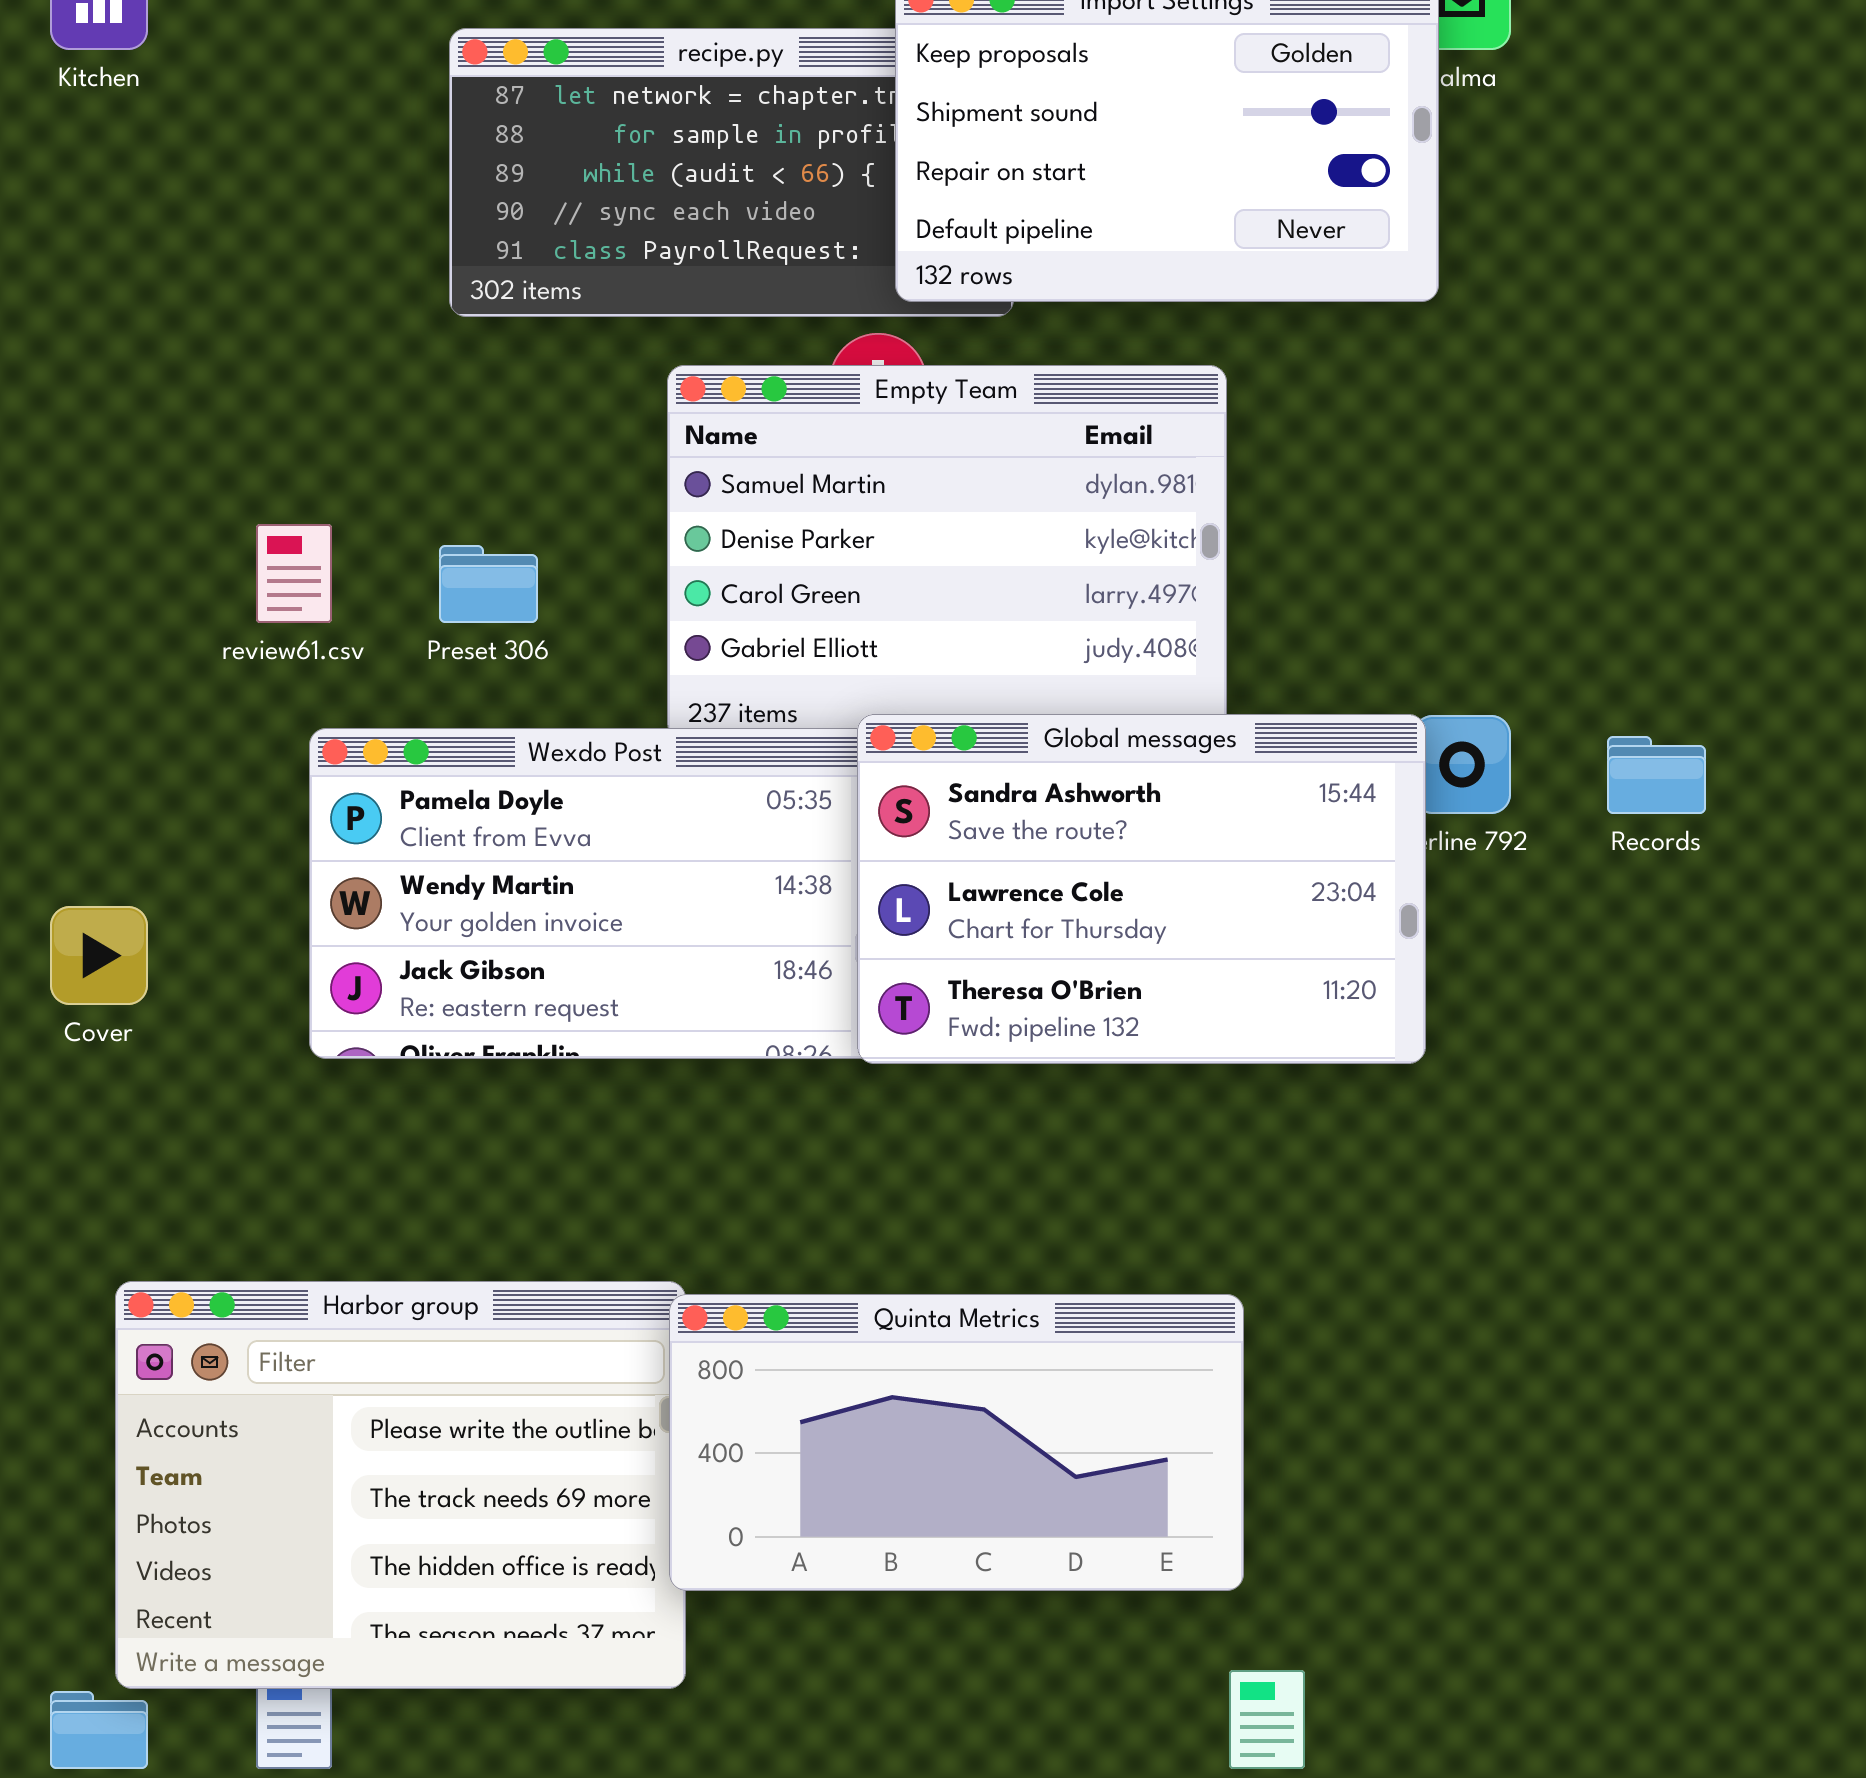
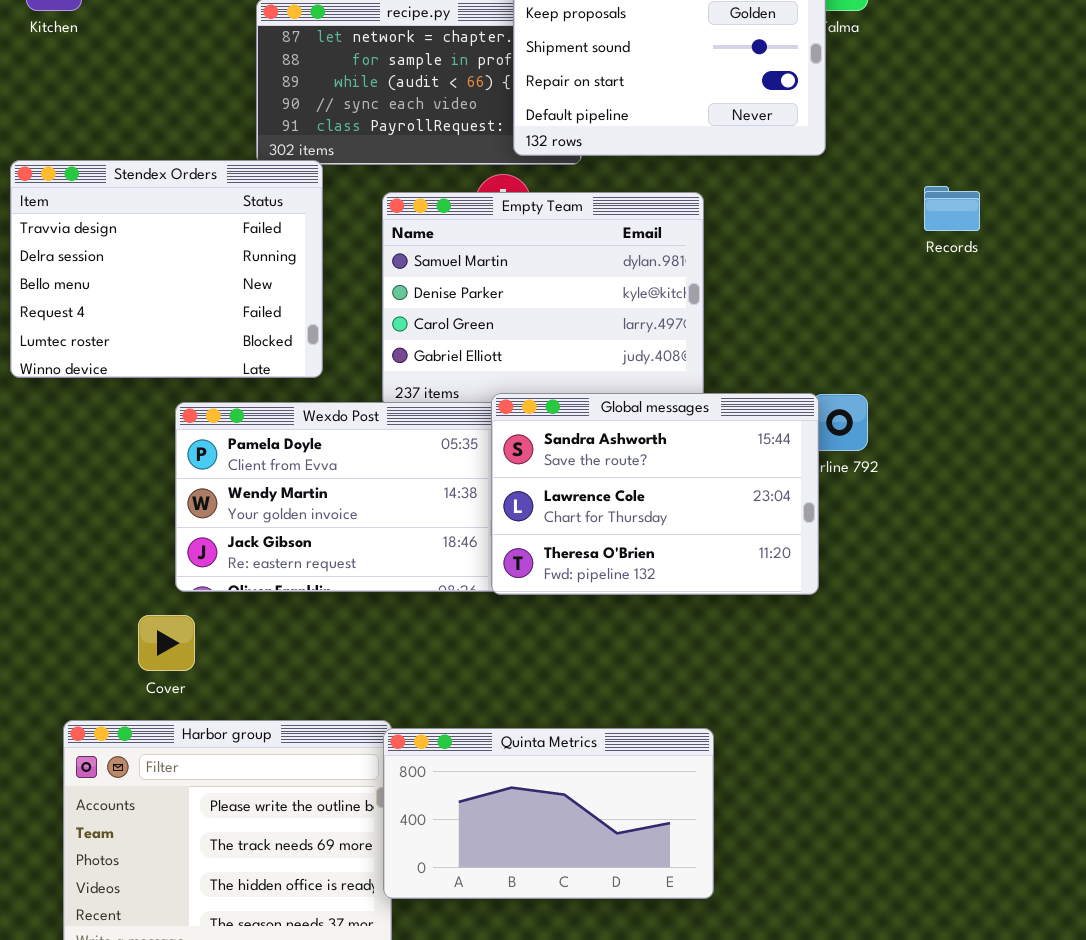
Stendex Orders: none -> [10,160,323,378], opened
Records: [1607,736,1706,814] -> [924,186,980,231], moved
Cover: [50,906,148,1005] -> [138,615,195,671], moved

